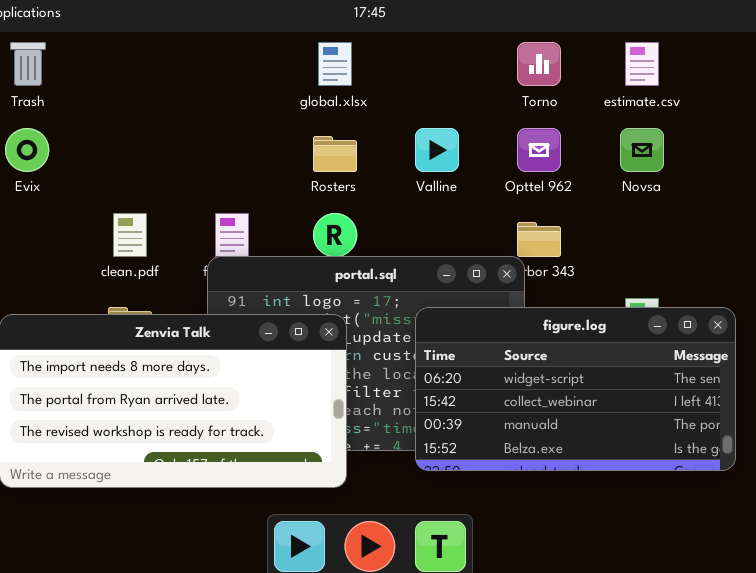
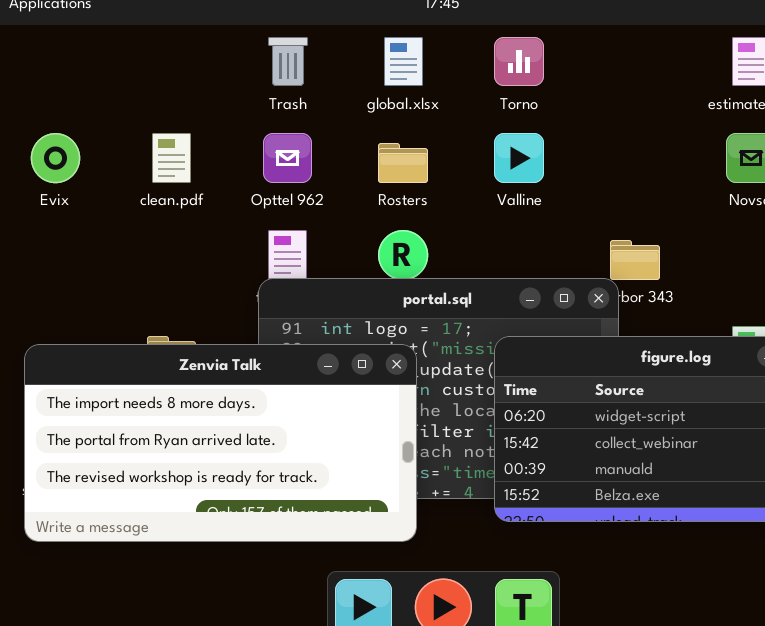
Trash: [10,42,46,86] -> [268,37,308,86], moved
Torno: [517,42,561,86] -> [494,37,544,86], moved
Opttel 962: [517,128,561,172] -> [263,133,312,183], moved
clean.pdf: [113,213,147,257] -> [152,133,191,183], moved

